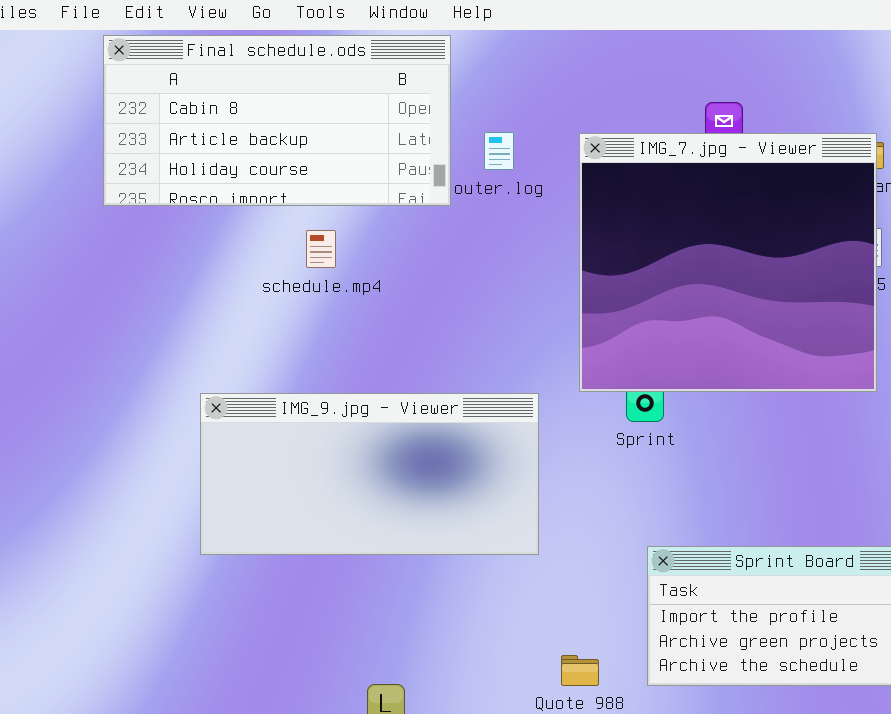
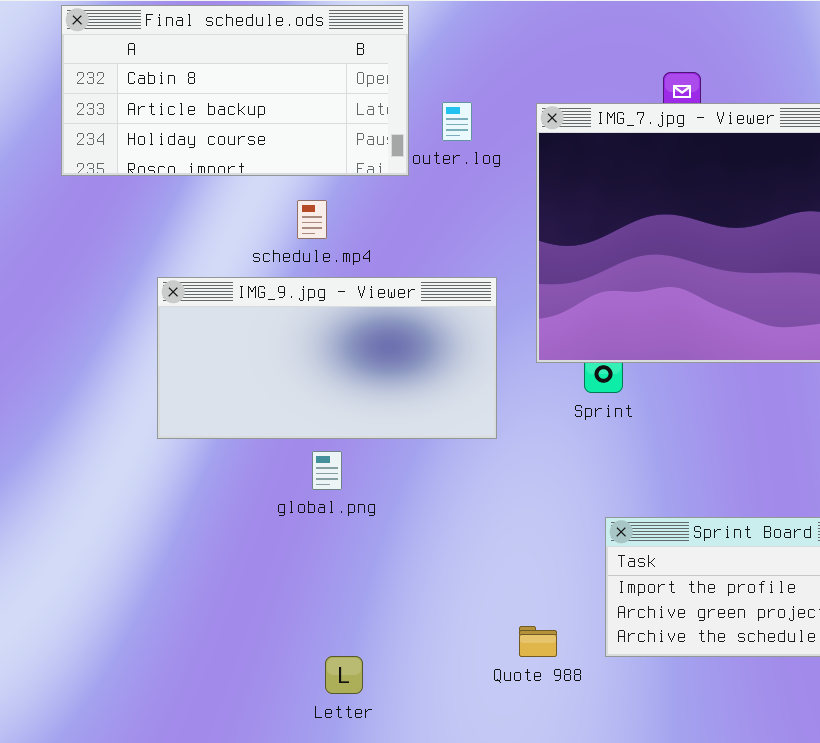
schedule.mp4: [306,230,336,268] -> [297,200,327,239], moved
IMG_9.jpg - Viewer: [200,393,539,555] -> [157,277,497,439], moved

